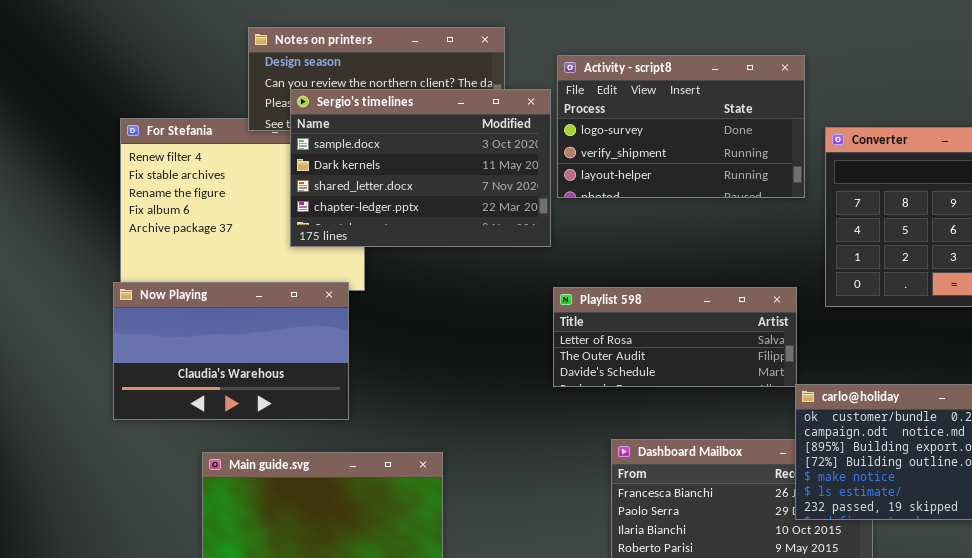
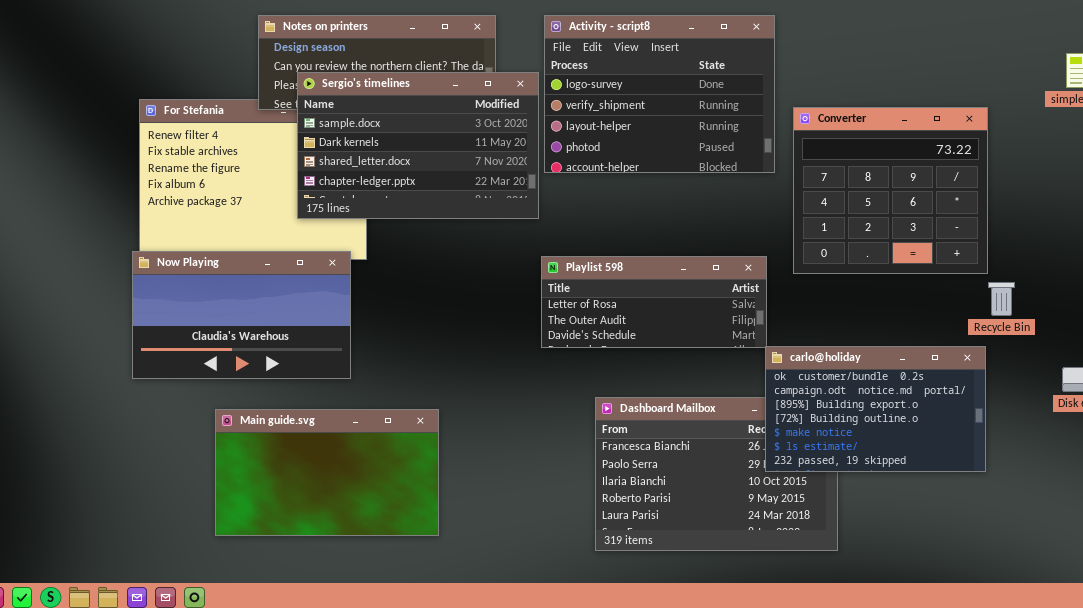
Activity - script8: [557,55,805,198] -> [544,15,775,173], resized

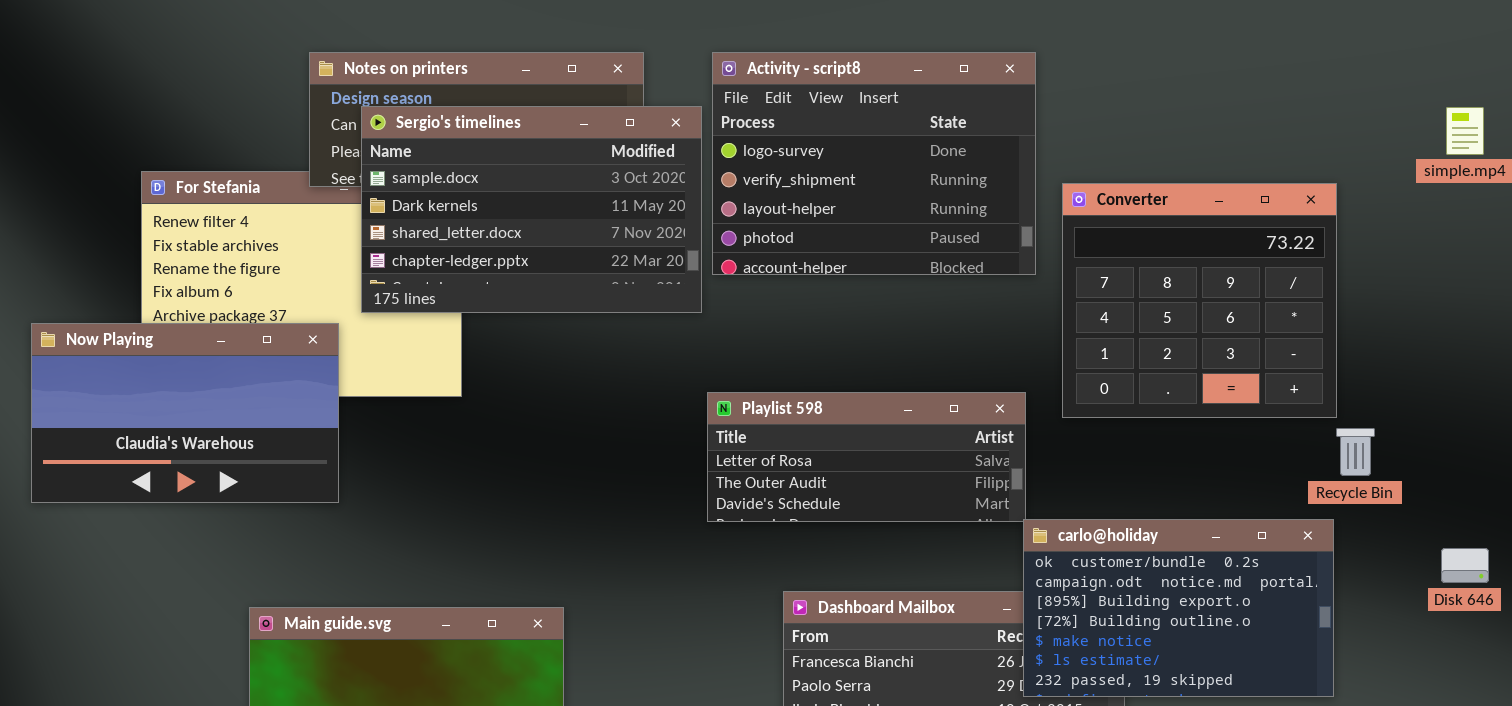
Sergio's timelines: [297,72,539,219] -> [361,106,702,313], moved
Now Playing: [132,251,351,379] -> [31,323,339,503], moved

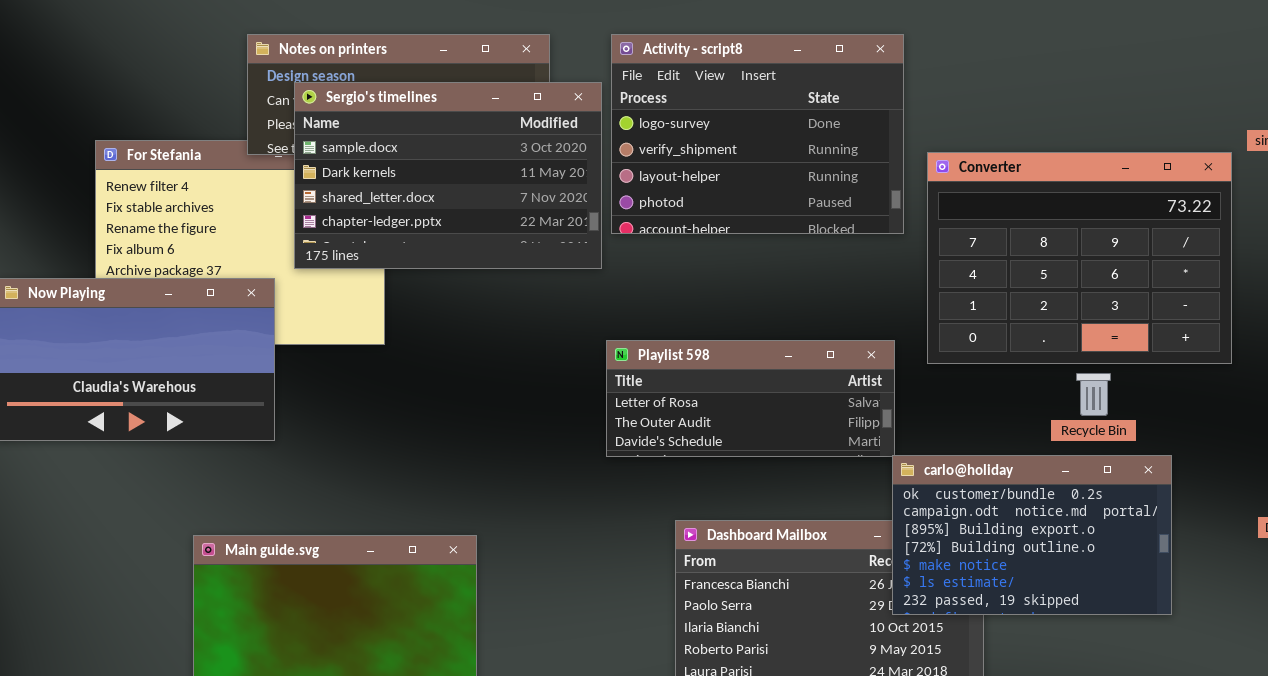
Converter: [1062,183,1337,418] -> [927,152,1232,364], resized
Recycle Bin: [1336,428,1375,476] -> [1076,373,1111,416], moved

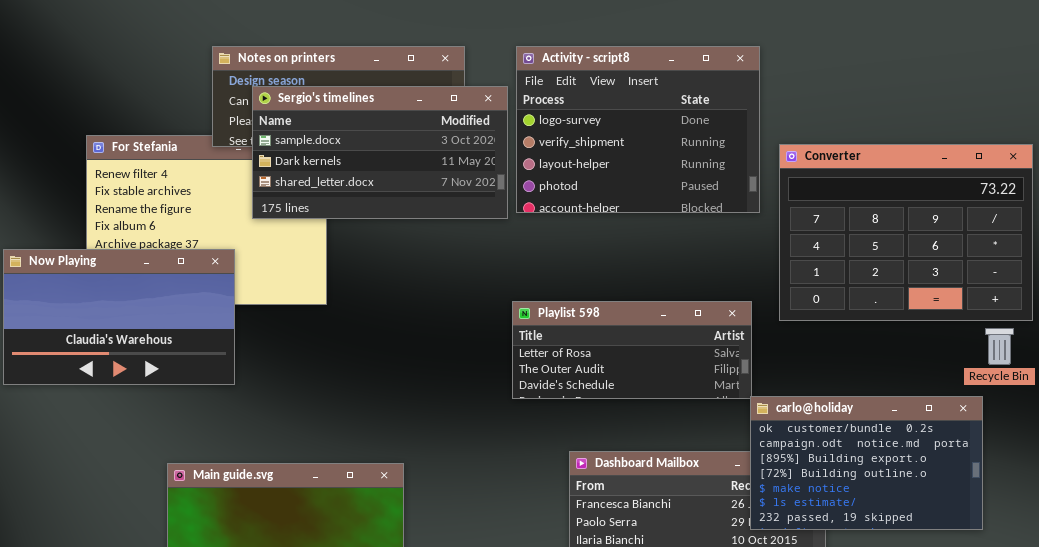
Sergio's timelines: [294,82,602,269] -> [252,86,508,219], resized
Recycle Bin: [1076,373,1111,416] -> [985,328,1014,365], moved

